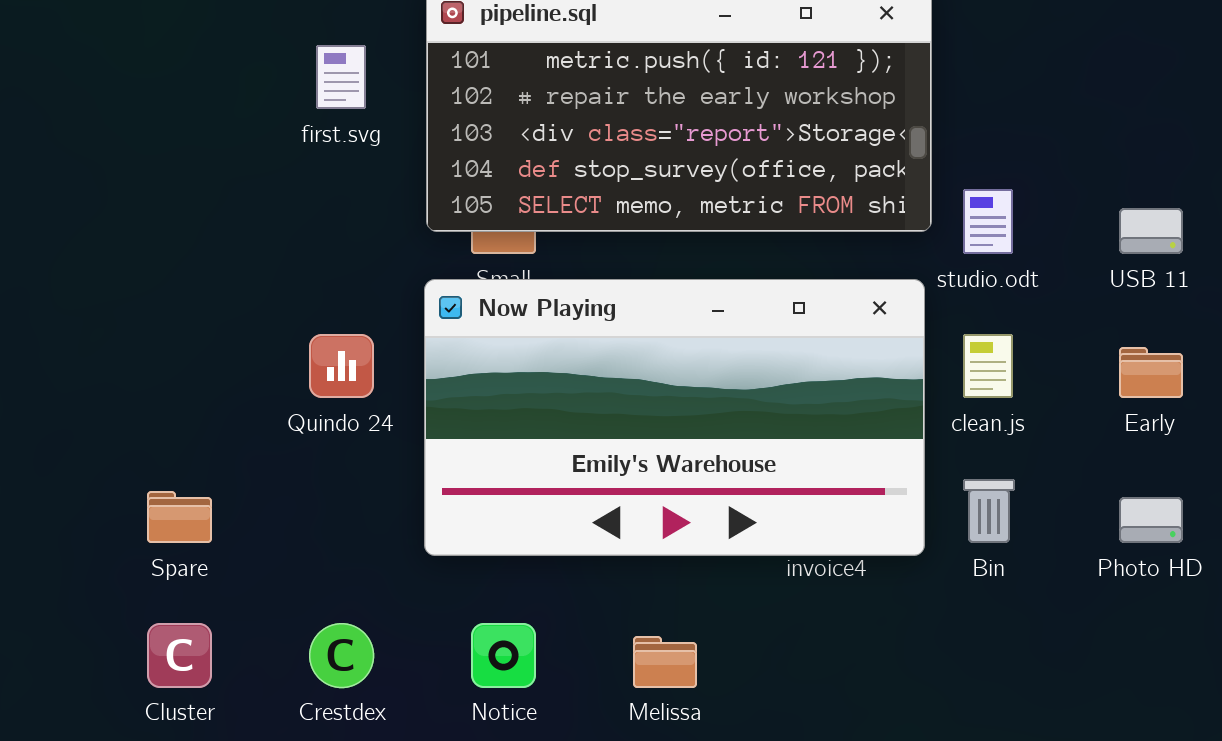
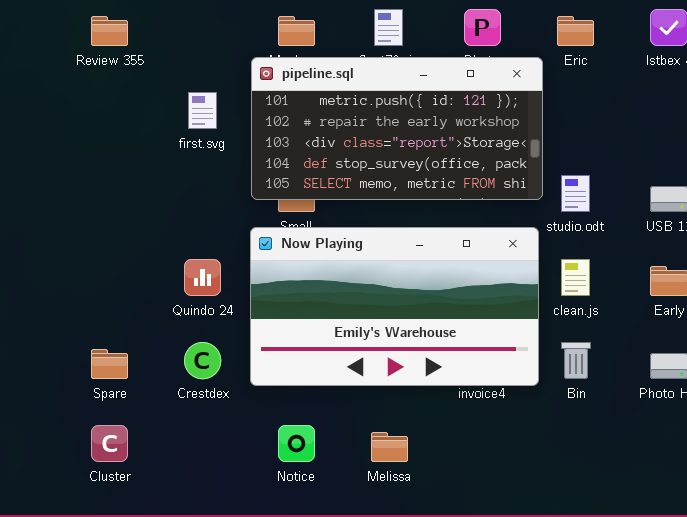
Crestdex: [309,623,374,688] -> [184,342,221,379], moved

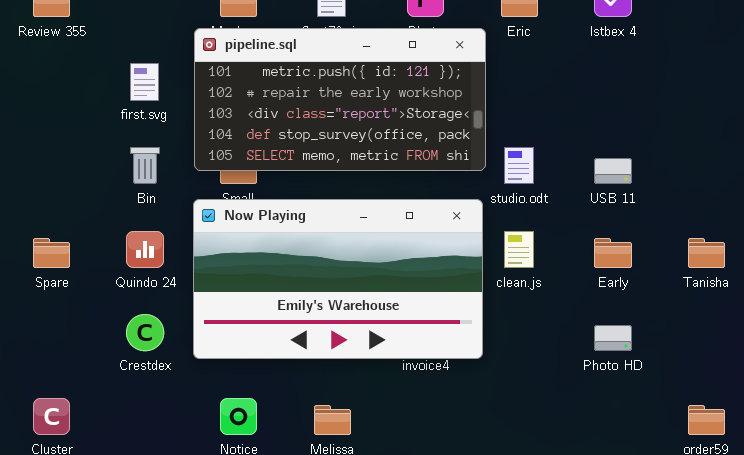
Bin: [561,342,591,379] -> [130,147,160,184], moved
Spare: [91,349,128,379] -> [33,238,70,268], moved

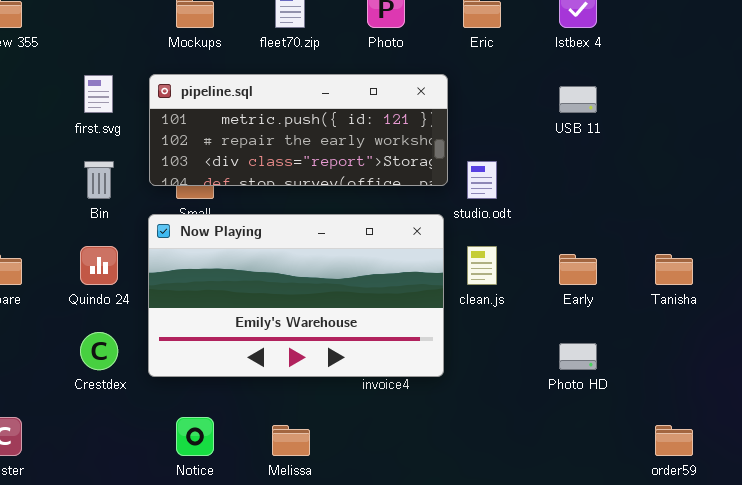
pipeline.sql: [194,28,486,171] -> [149,74,448,186], resized
USB 11: [594,158,632,184] -> [559,86,597,113], moved

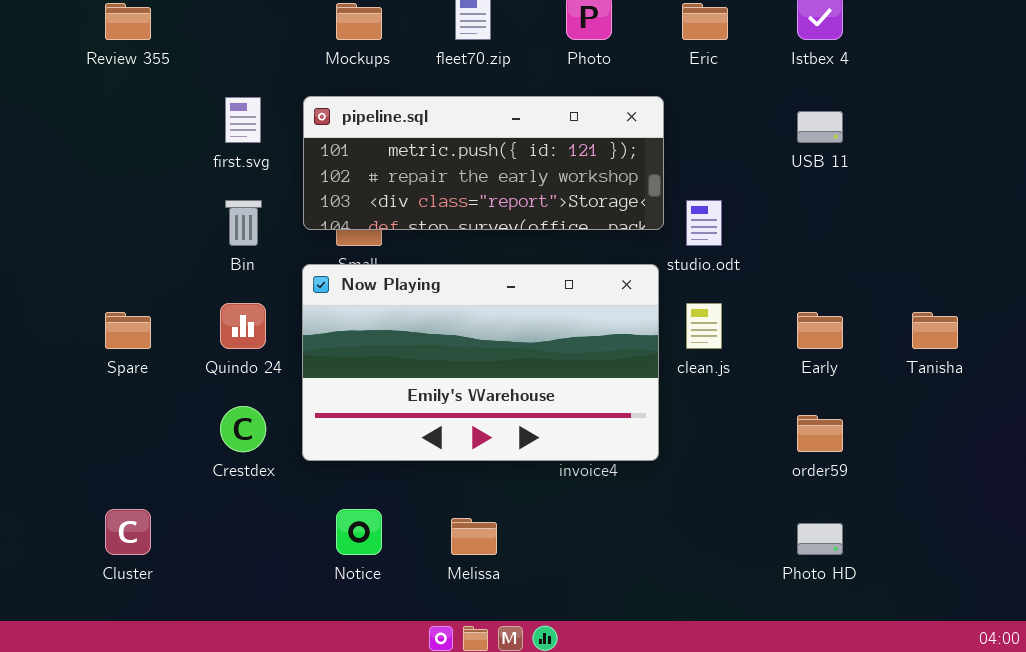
Photo HD: [559,343,597,370] -> [797,523,843,555], moved
order59: [655,425,693,456] -> [797,415,843,452], moved

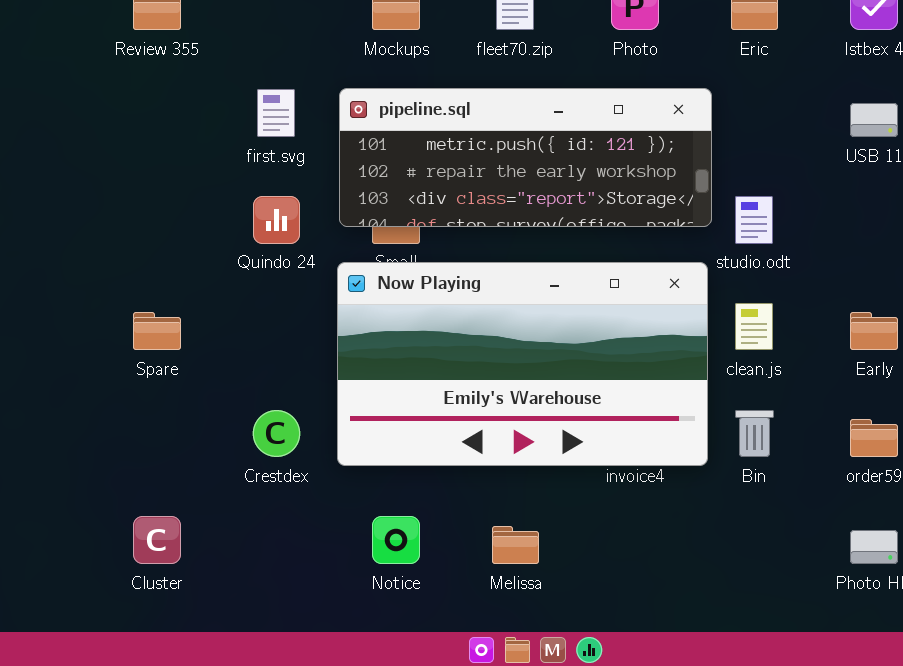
Bin: [225,200,262,246] -> [735,410,774,457], moved
Quindo 24: [220,303,266,349] -> [253,196,300,244], moved

